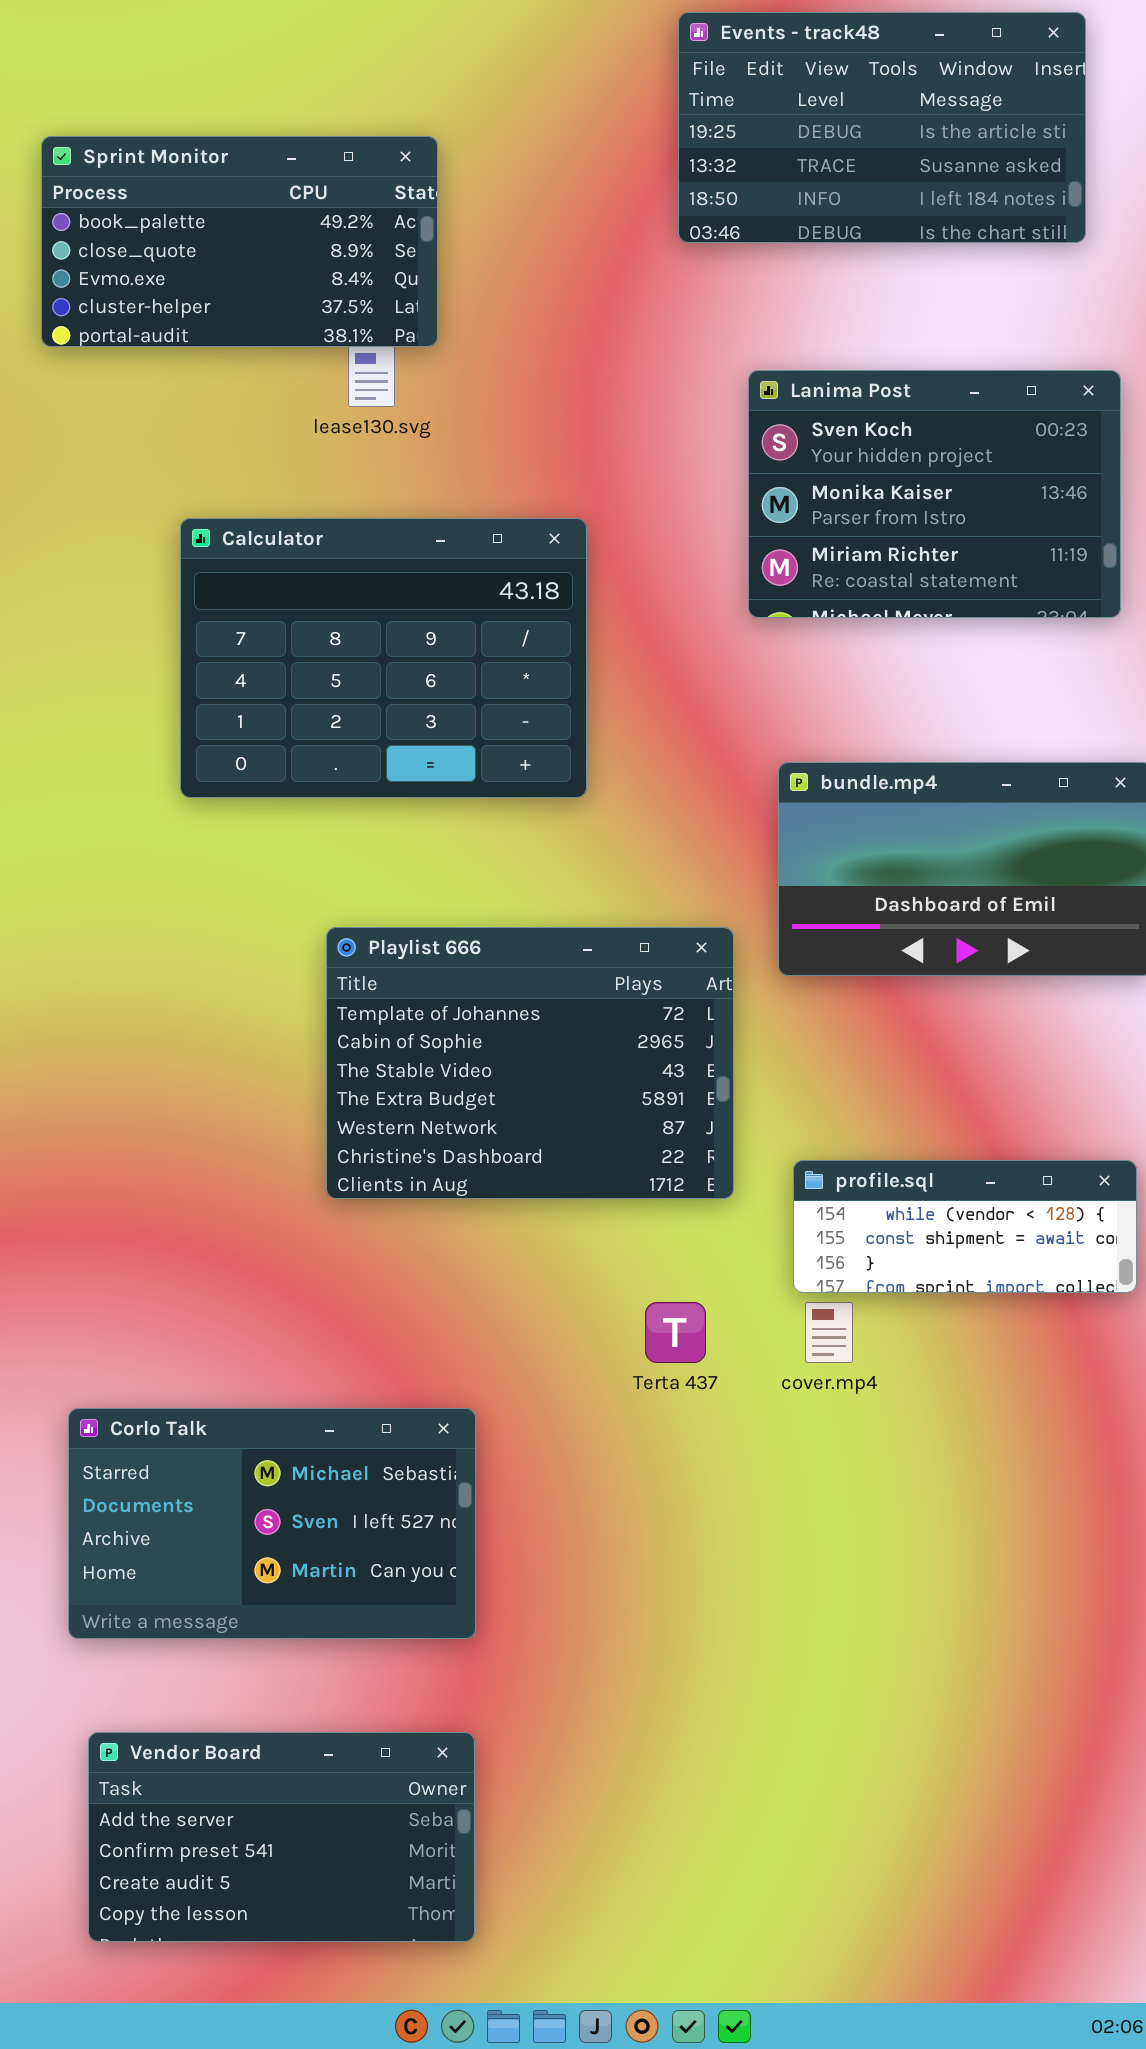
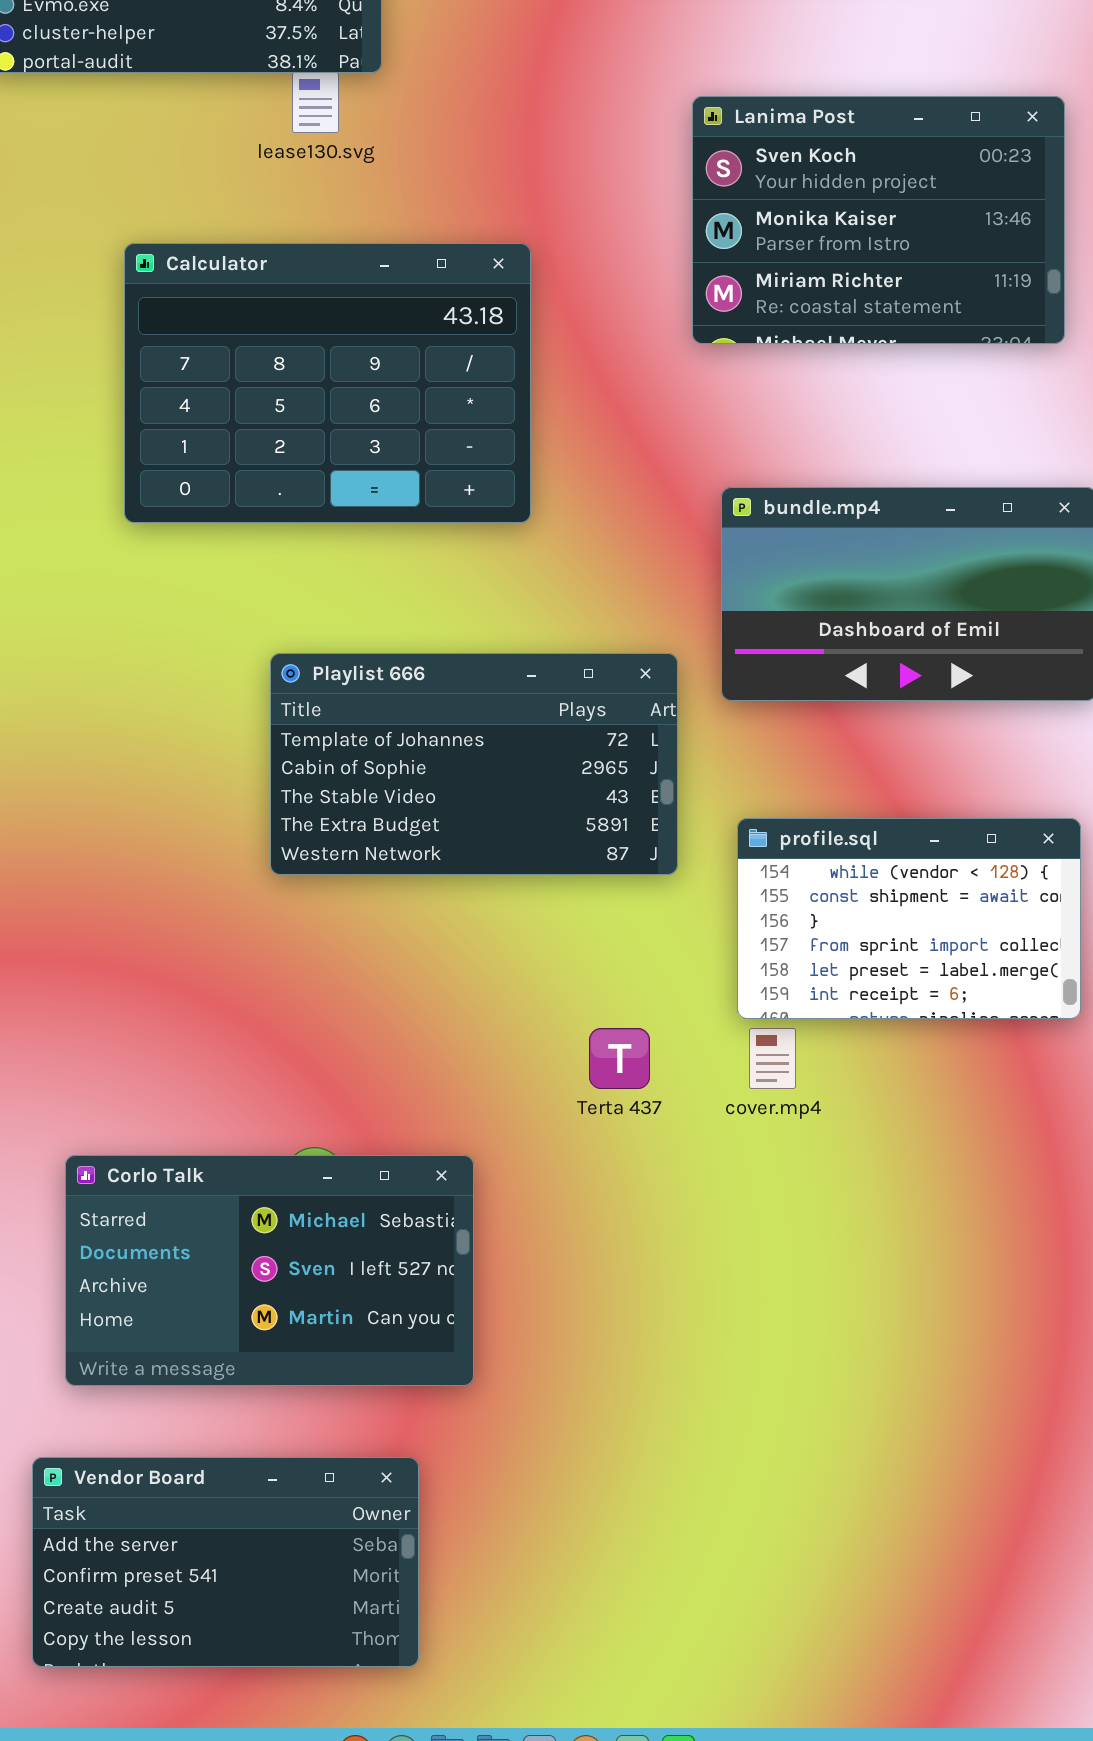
Playlist 666: [326,927,734,1199] -> [270,653,678,875], resized
profile.sql: [793,1160,1137,1293] -> [737,818,1081,1019], resized
Corlo Talk: [68,1408,476,1639] -> [65,1155,474,1386], moved

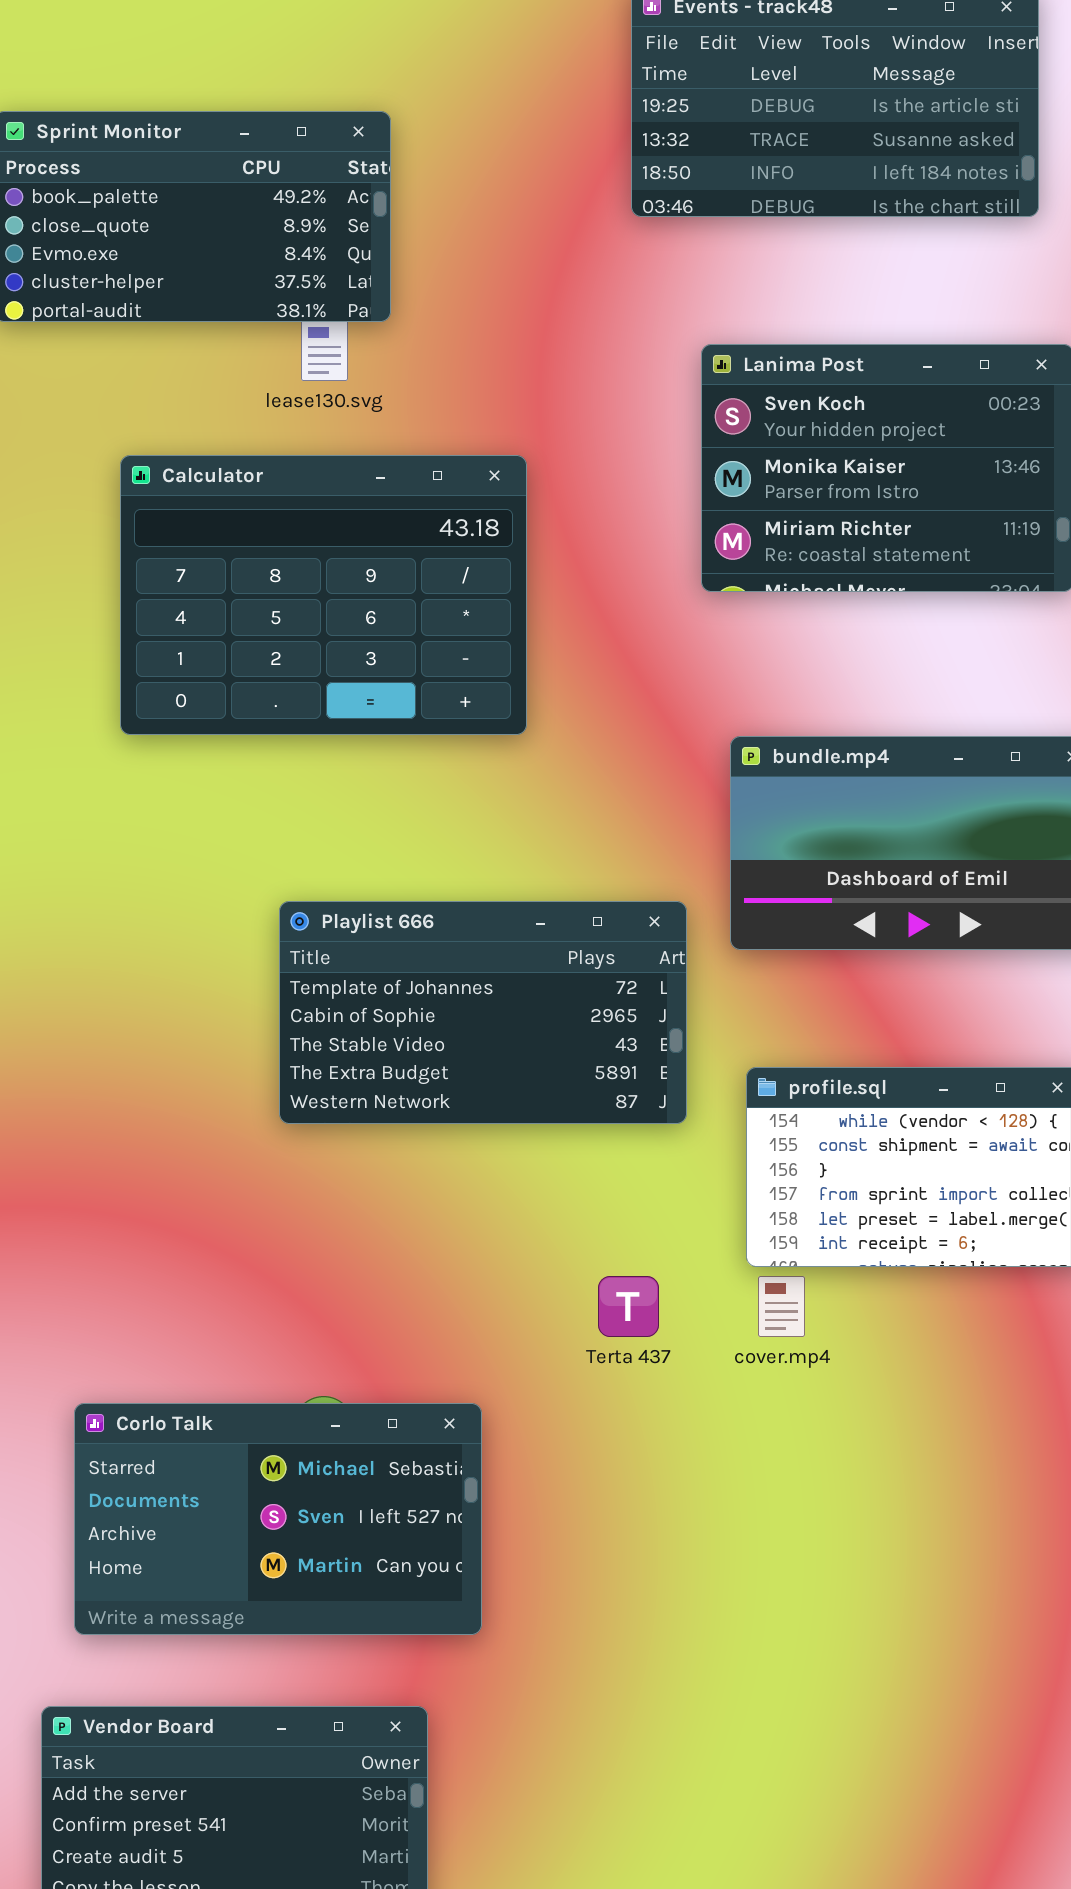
Calculator: [124,243,531,523] -> [120,455,527,735], moved

